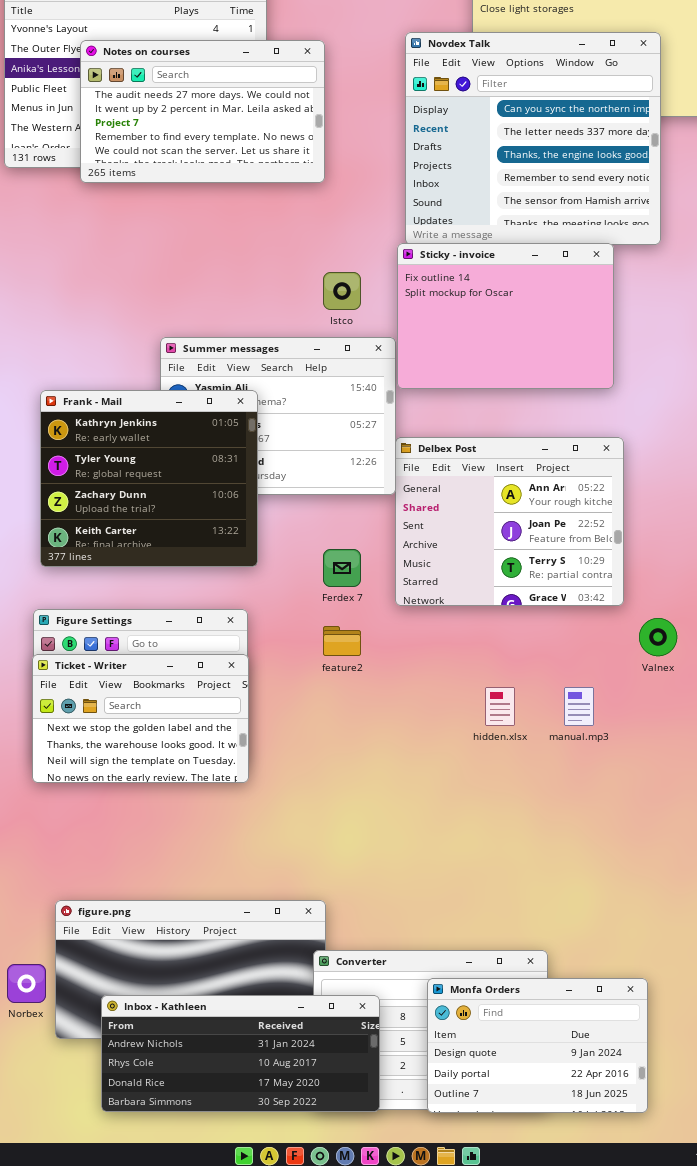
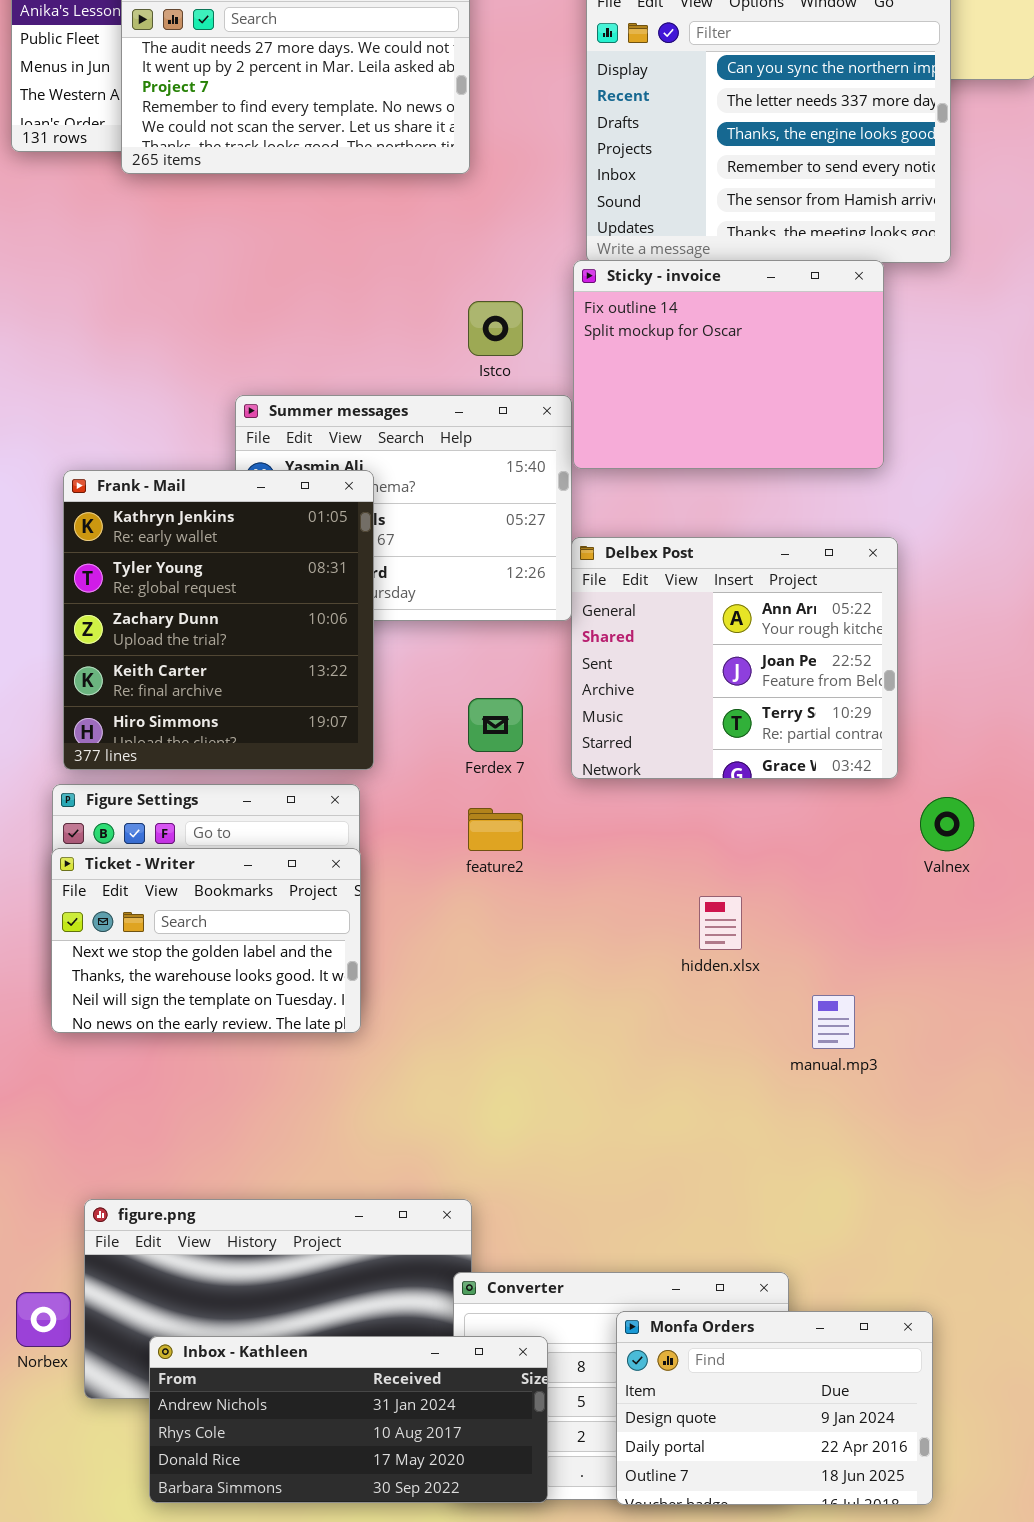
Frank - Mail: [40,390,258,567] -> [63,470,374,770], resized
manual.mp3: [564,687,594,726] -> [812,995,855,1049], moved

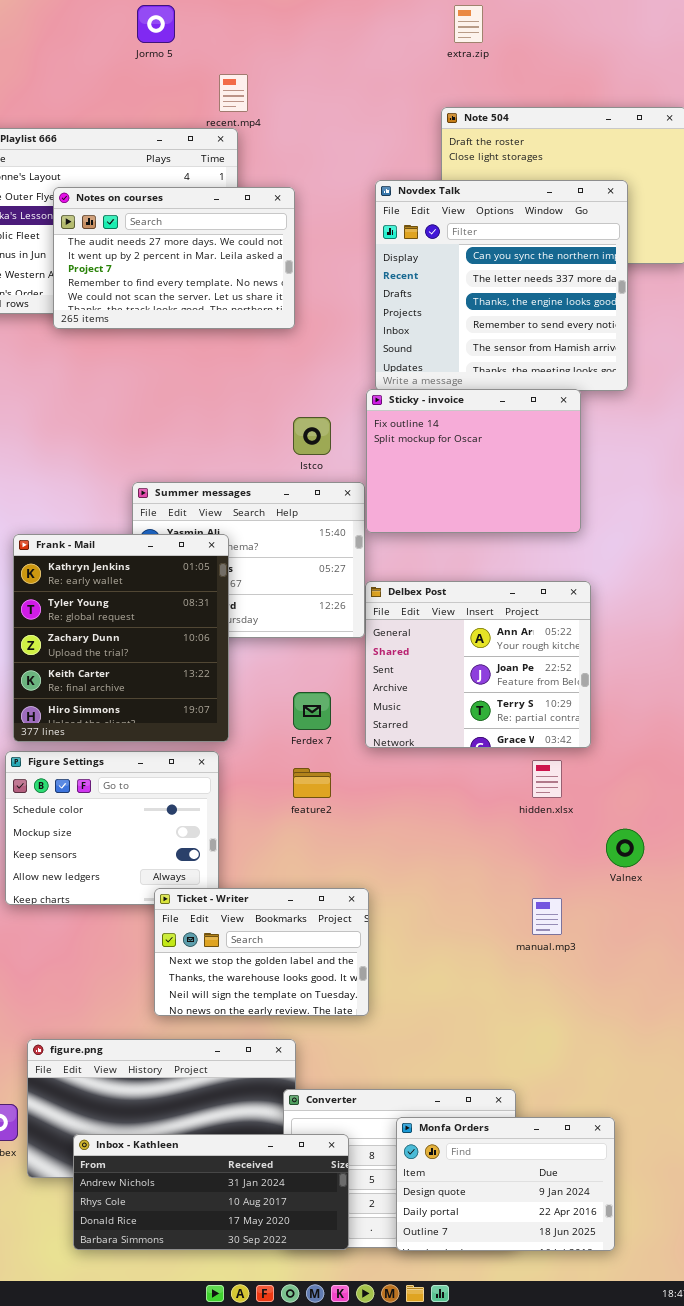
Valnex: [920,797,974,851] -> [606,829,644,867], moved
Ticket - Writer: [51,848,361,1033] -> [154,888,369,1016], moved
hidden.xlsx: [699,896,742,950] -> [532,760,562,798], moved

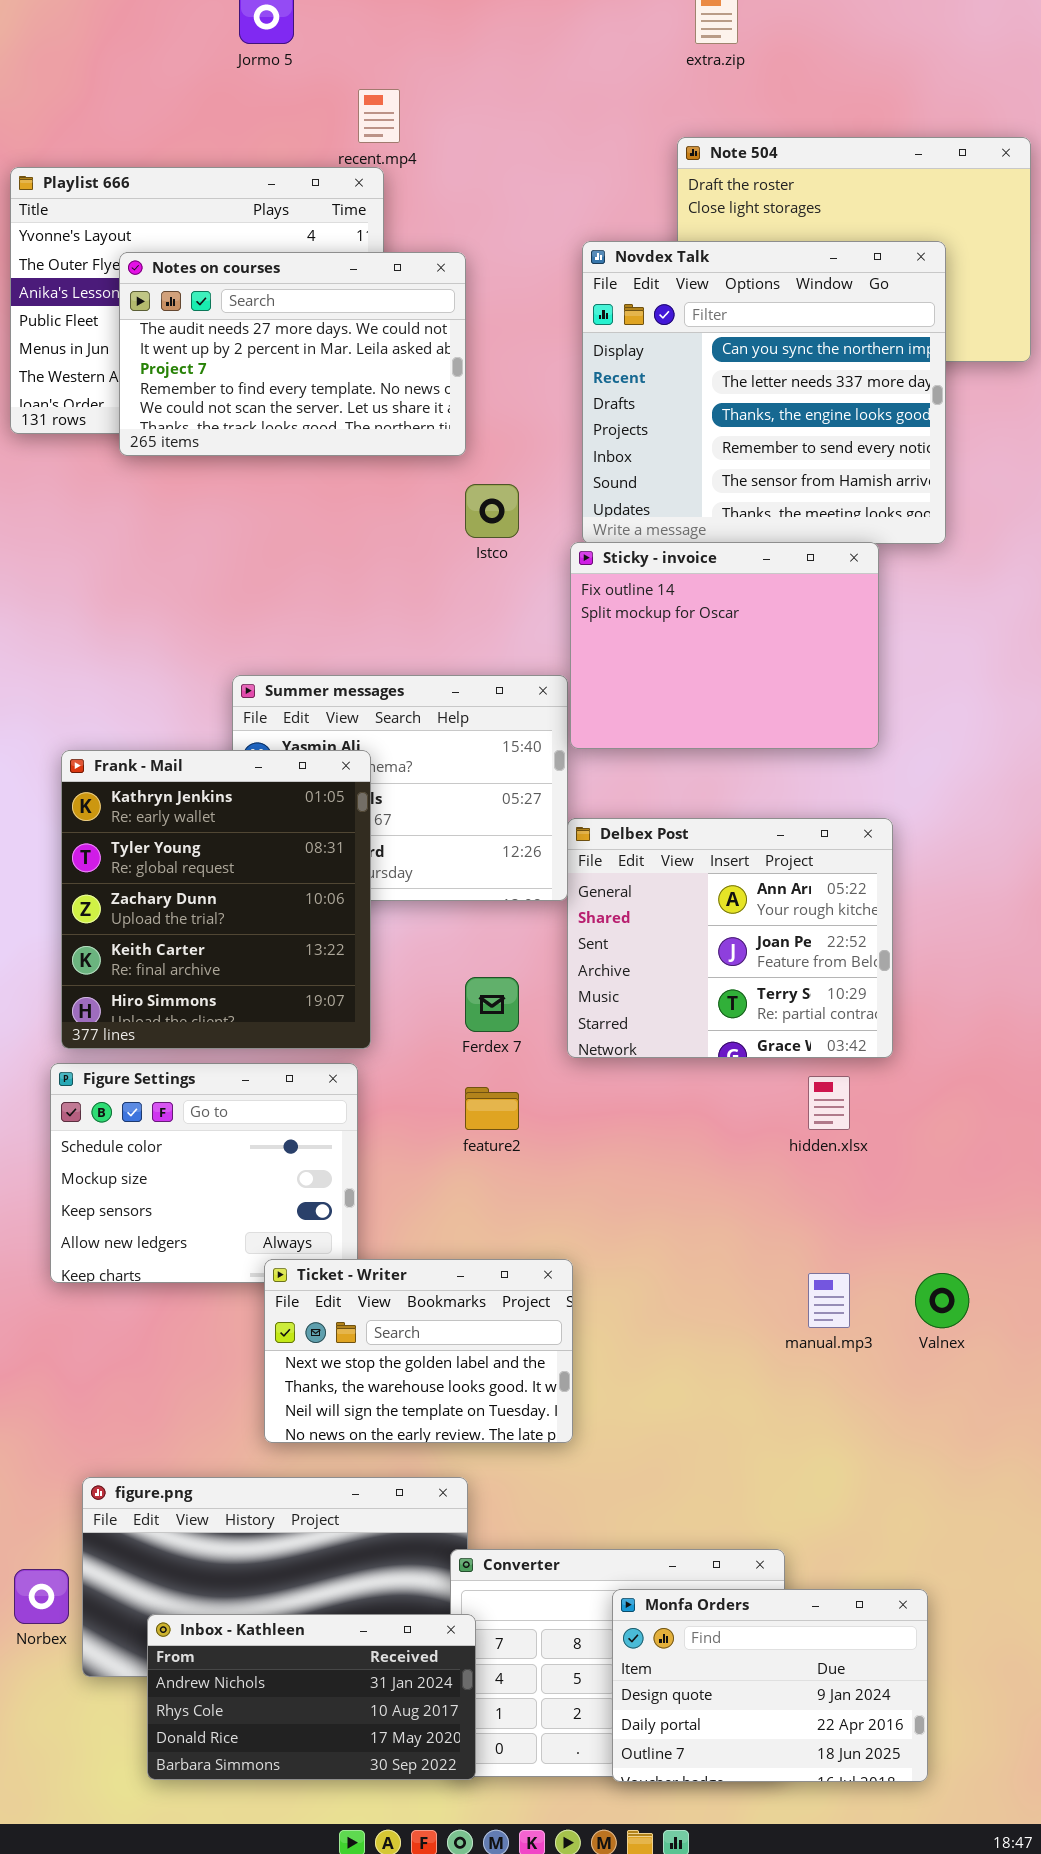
Istco: [293,417,331,455] -> [465,484,519,538], moved
Valnex: [606,829,644,867] -> [915,1273,969,1328], moved
Inbox - Kathleen: [73,1134,349,1250] -> [147,1614,476,1780], resized

